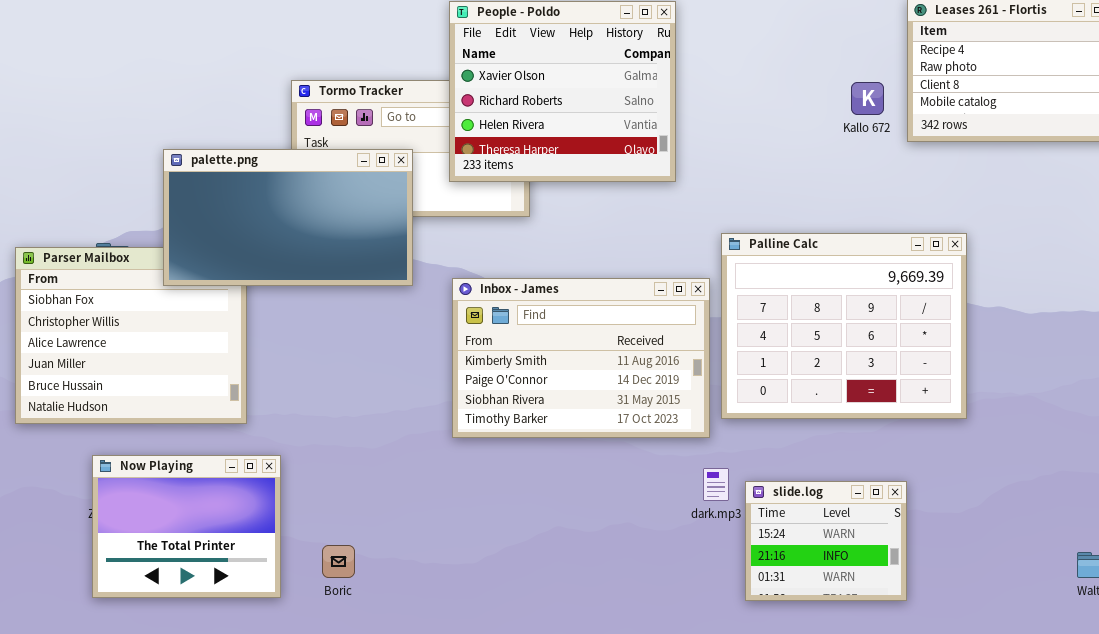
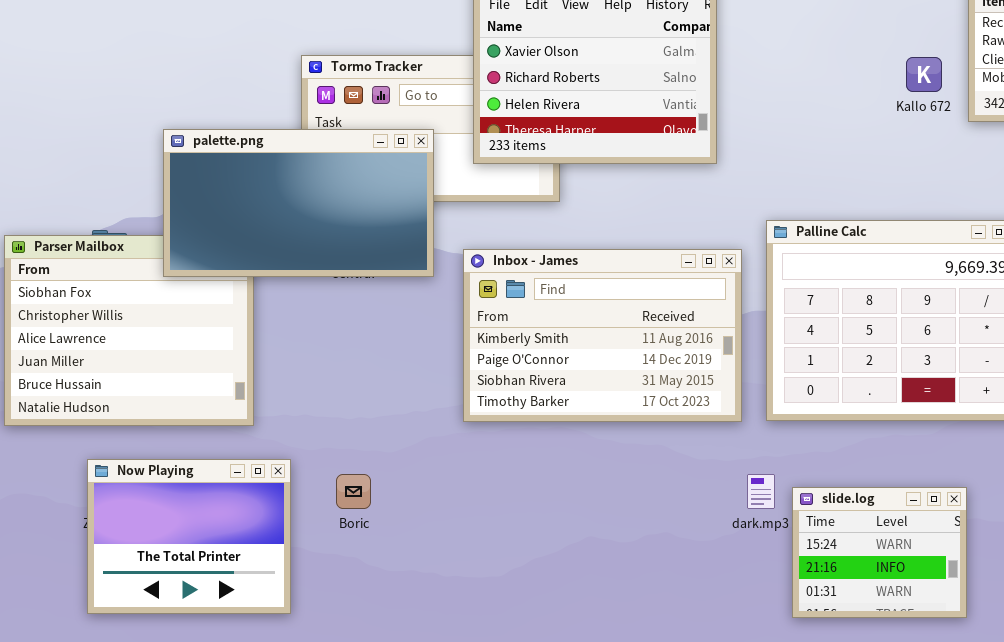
Inbox - James: [452,278,710,438] -> [463,249,742,422], moved
Boric: [322,545,355,578] -> [336,474,371,509], moved

